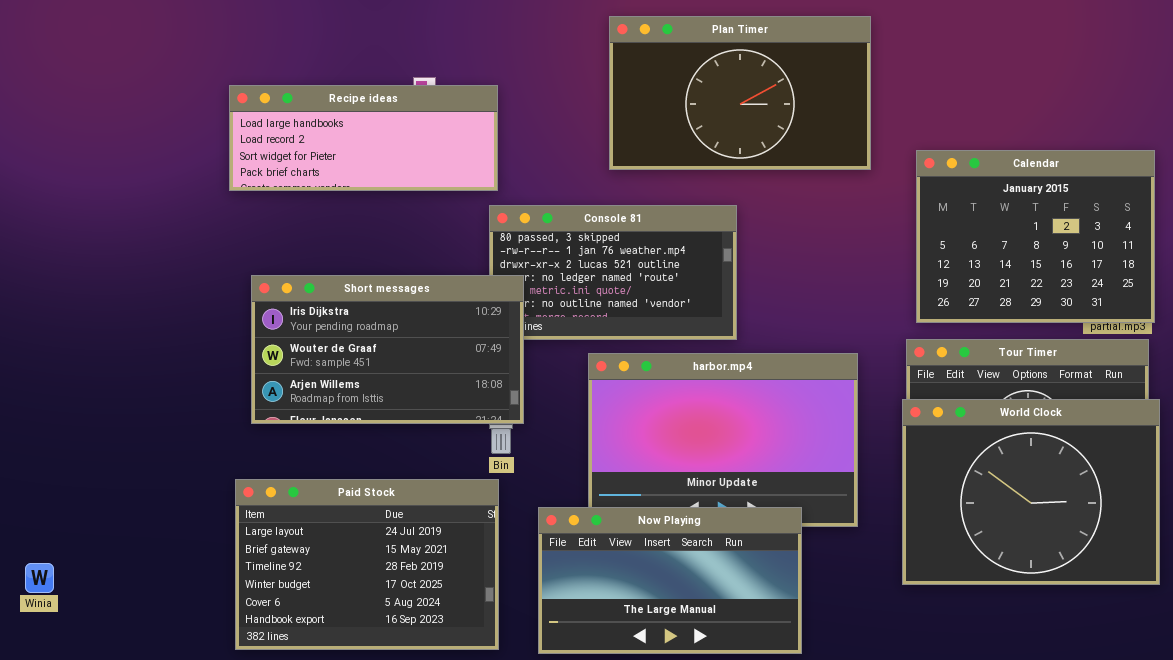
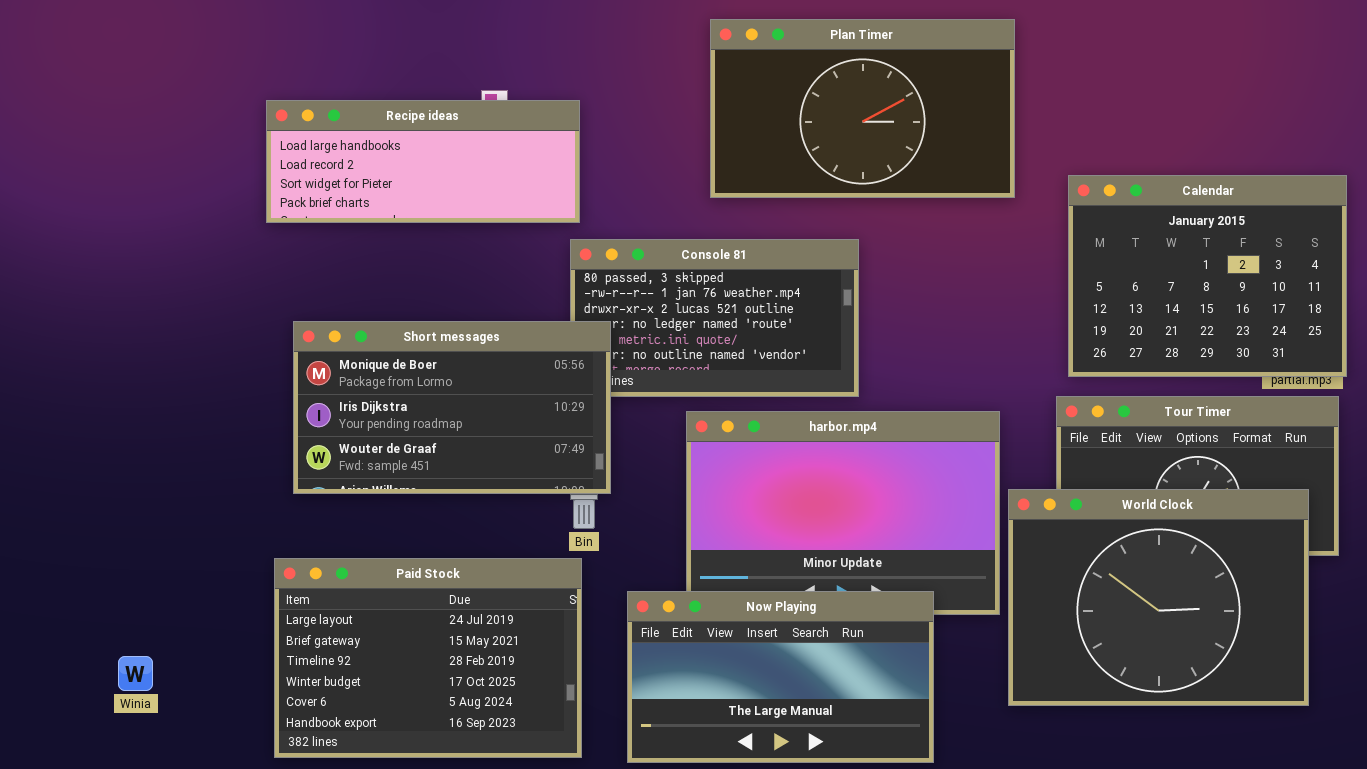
Short messages: [251,275,524,424] -> [293,321,611,494], scrolled up 1 row
World Clock: [902,399,1160,585] -> [1008,489,1309,706], moved
Winia: [25,563,54,593] -> [118,656,153,691], moved

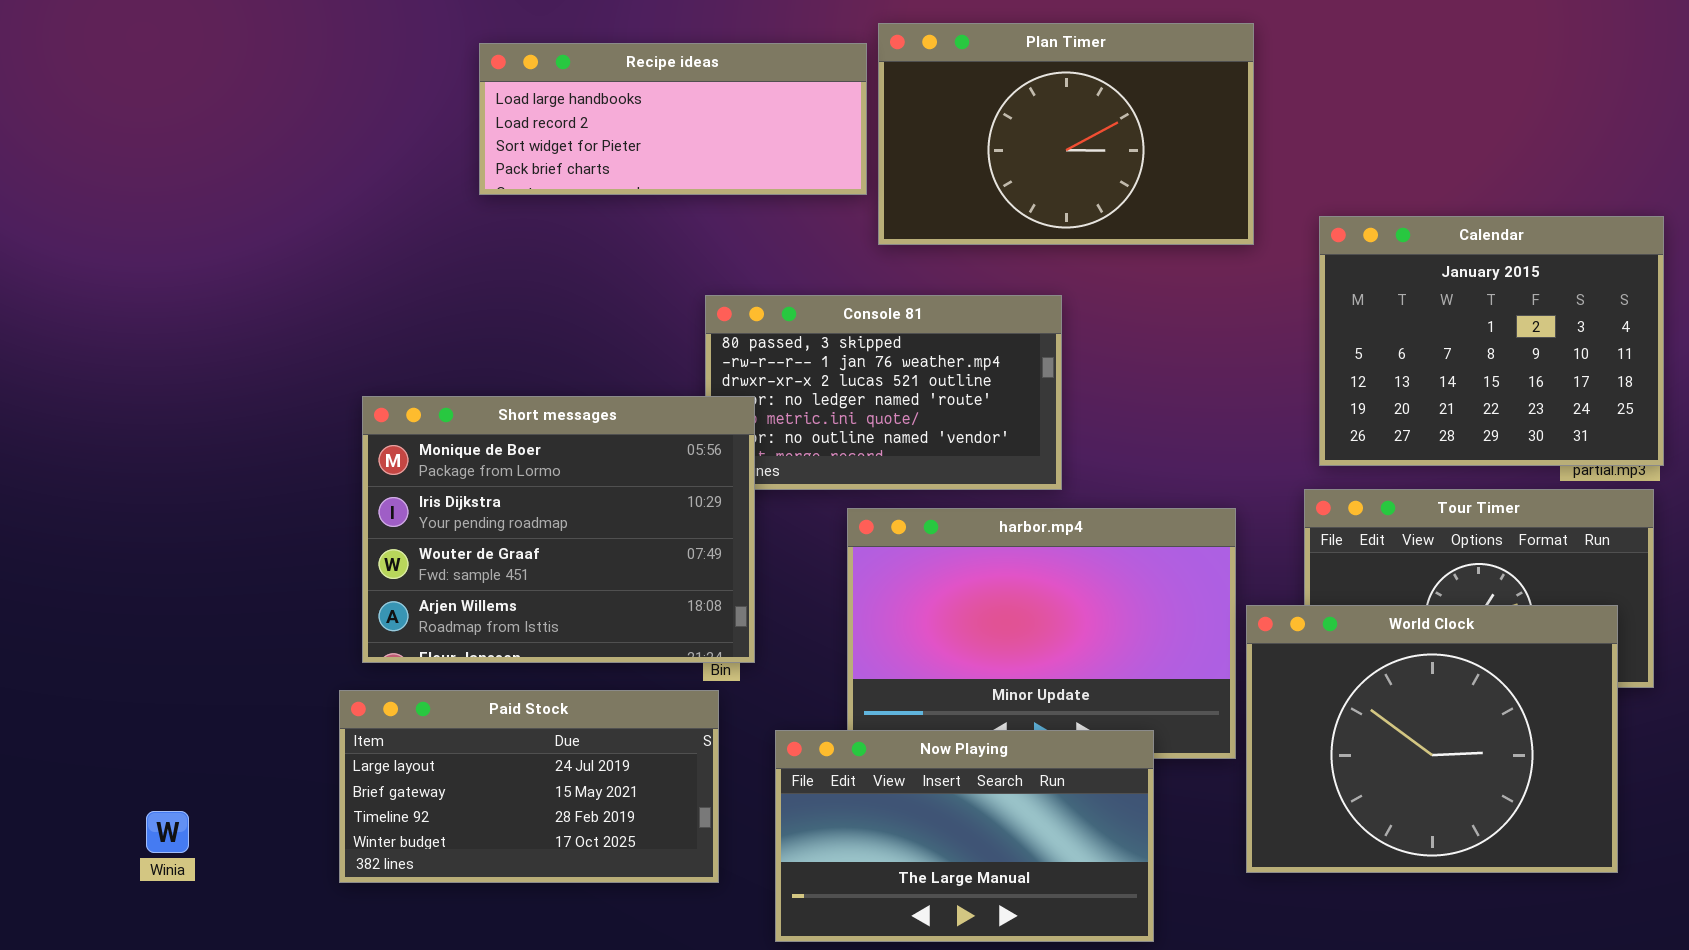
Recipe ideas: [266,100,580,223] -> [479,43,867,195], moved
Short messages: [293,321,611,494] -> [362,396,755,663], resized
Paid Stock: [274,558,582,758] -> [339,690,719,883], resized

